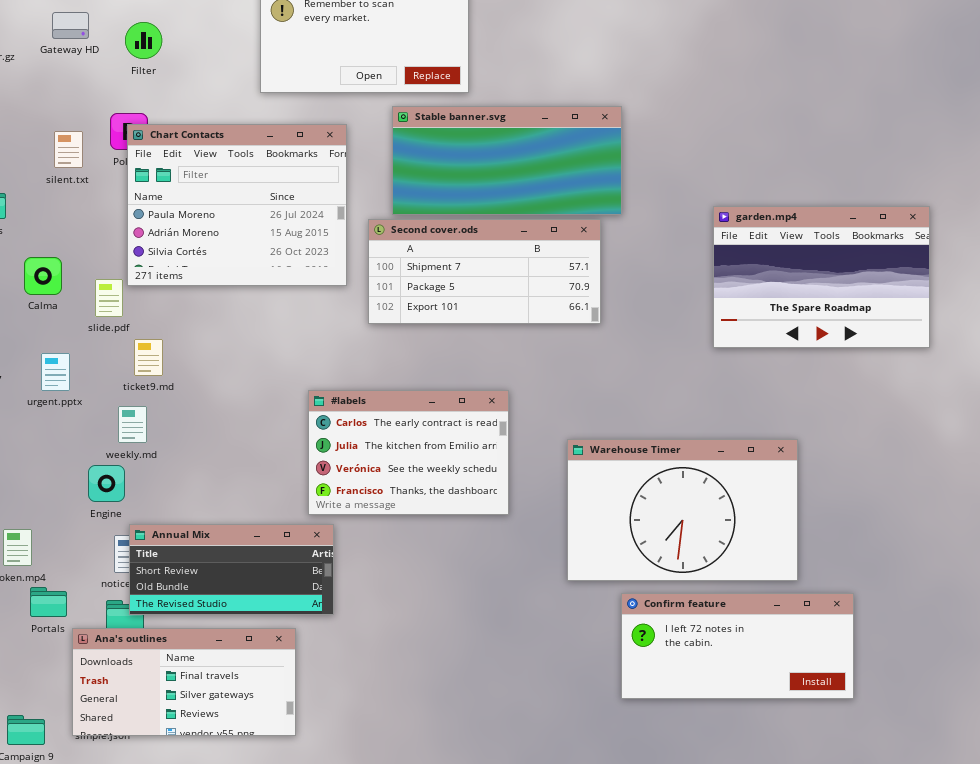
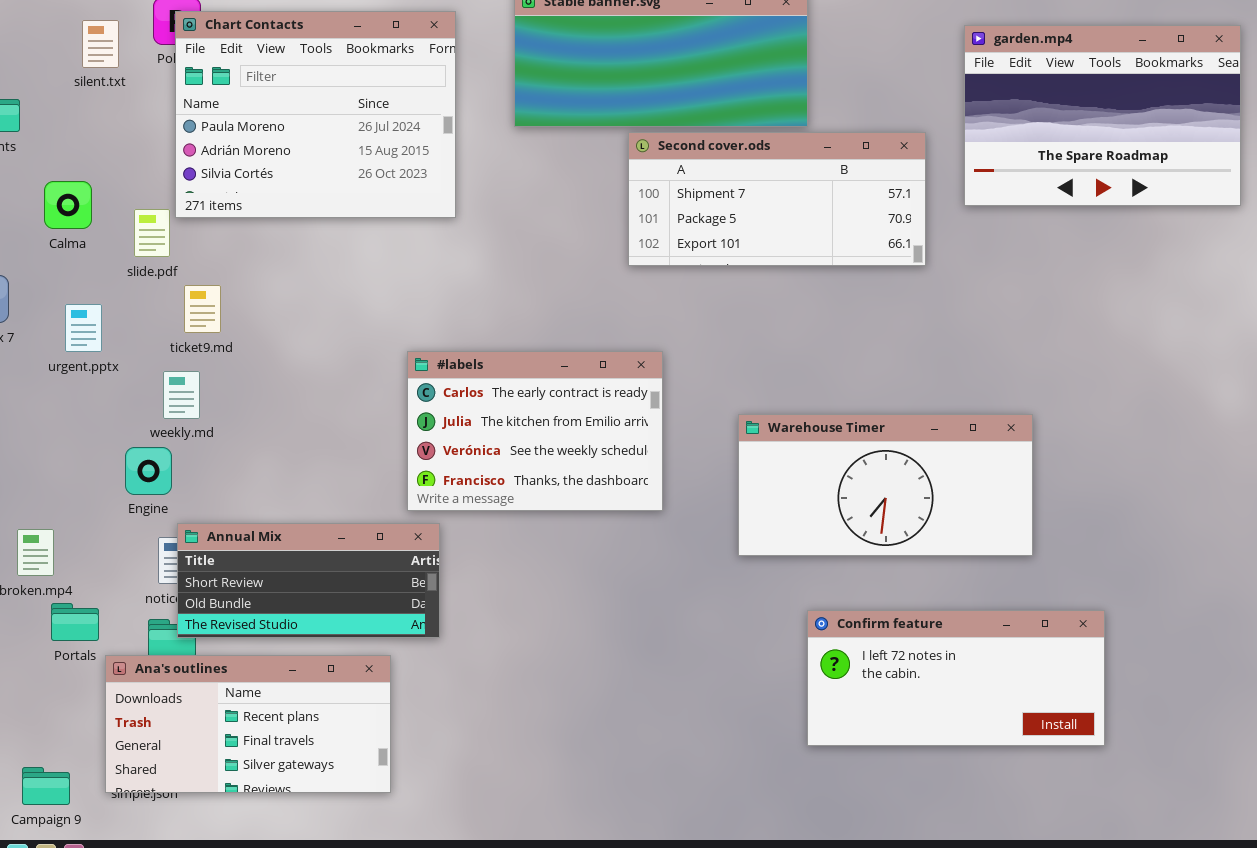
garden.mp4: [713,206,930,348] -> [964,25,1241,206], moved
Second cover.ods: [368,219,601,324] -> [628,132,926,266], moved
Warehouse Timer: [567,439,798,581] -> [738,414,1033,556], resized
Ana's outlines: [72,628,296,736] -> [105,655,391,793], scrolled up 1 row

